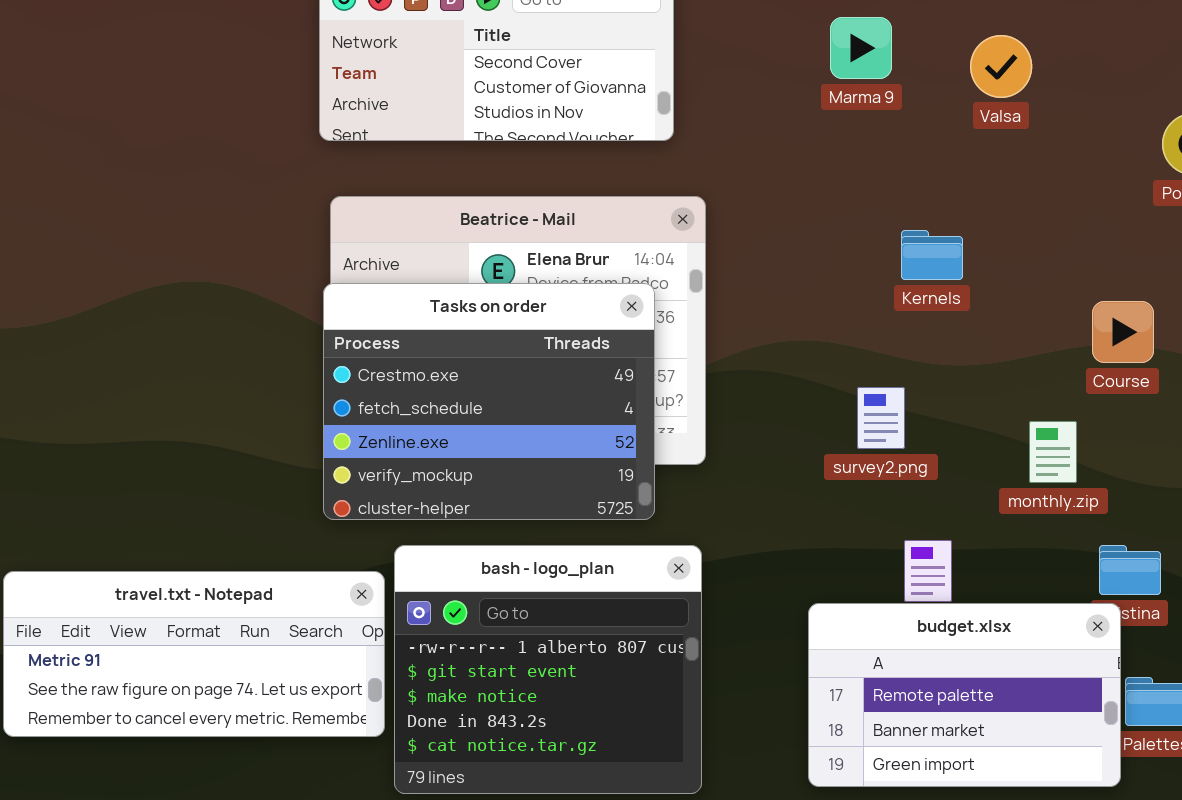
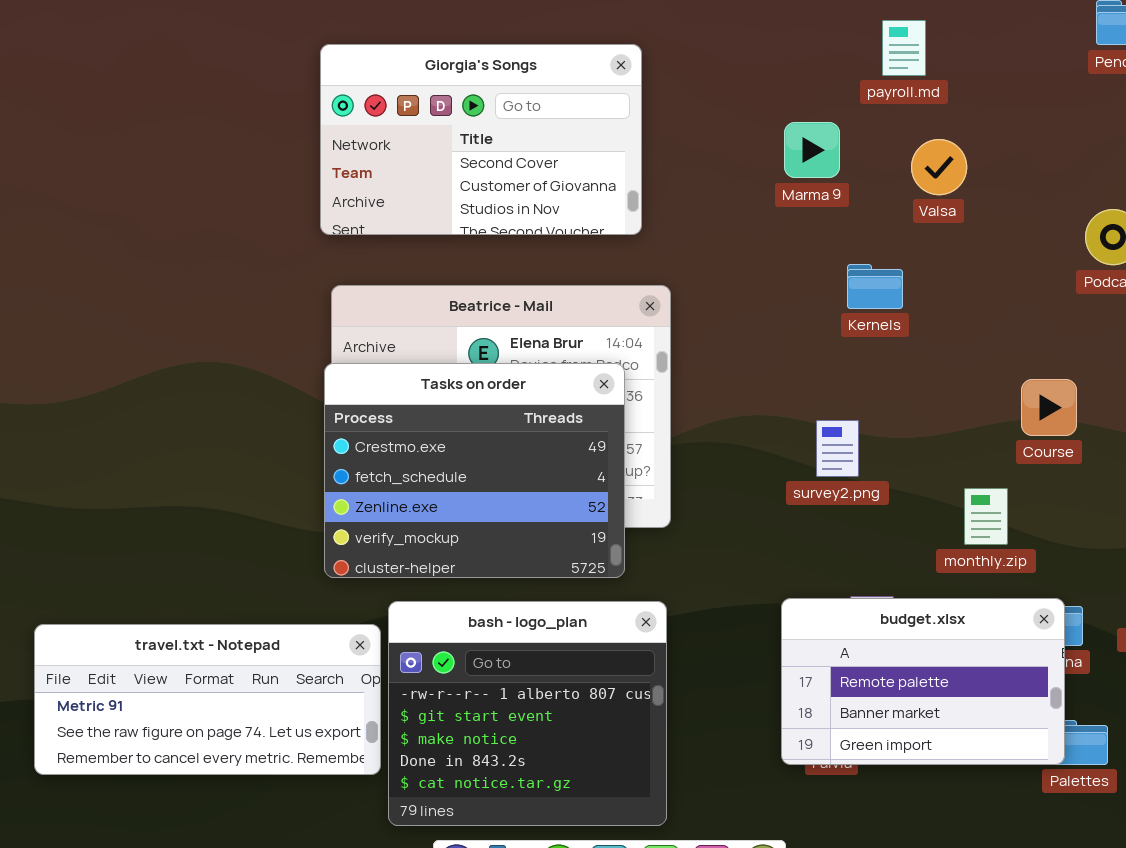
Kernels: [901,230,963,280] -> [847,264,903,309], moved
survey2.png: [857,387,905,449] -> [816,420,859,477], moved
budget.xlsx: [808,603,1121,787] -> [781,598,1065,765], moved

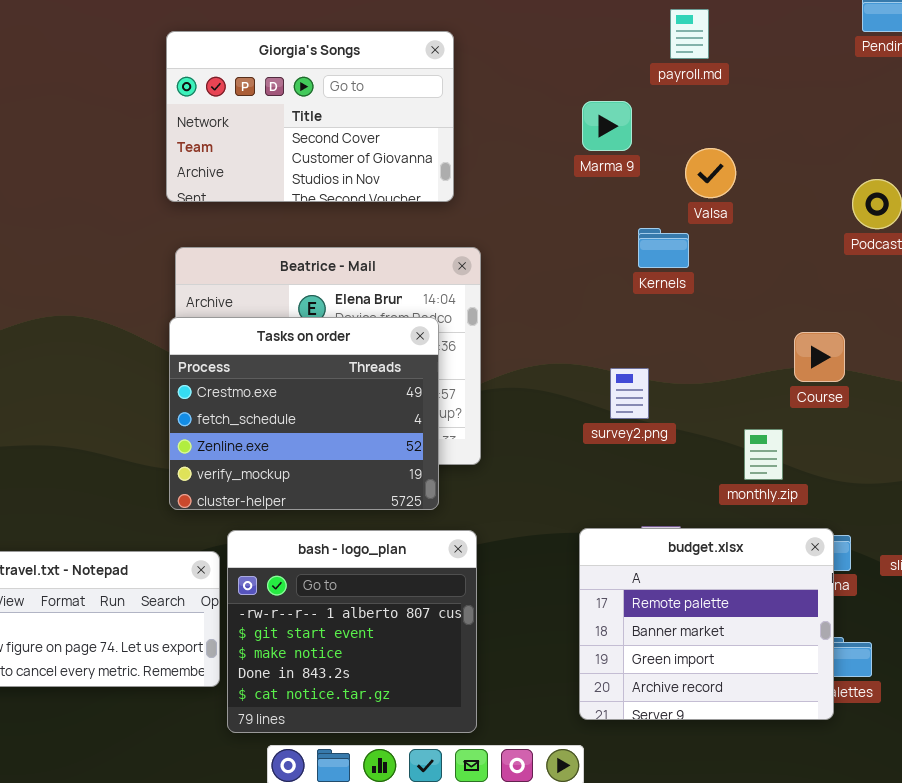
Valsa: [911,139,967,195] -> [685,148,736,198], moved
budget.xlsx: [781,598,1065,765] -> [579,528,834,720], resized

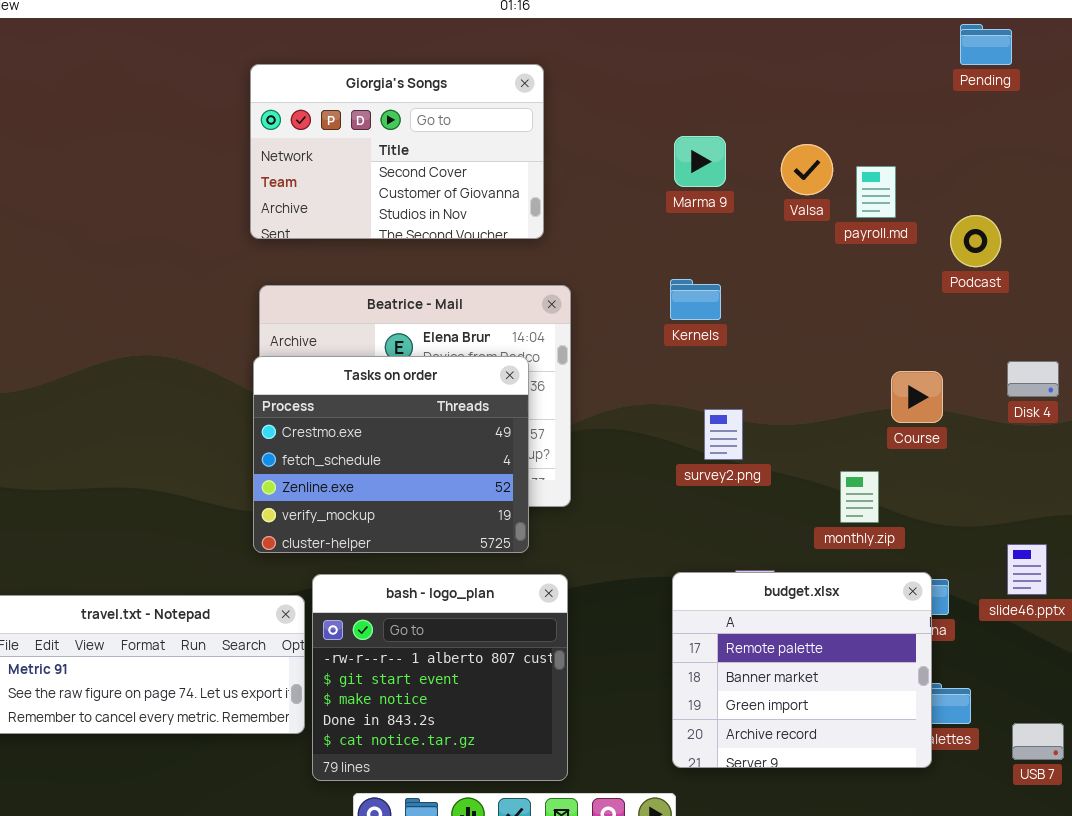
payroll.md: [670,9,709,59] -> [856,166,896,218], moved
Valsa: [685,148,736,198] -> [781,144,833,195], moved
Kernels: [638,228,689,268] -> [670,279,721,320], moved

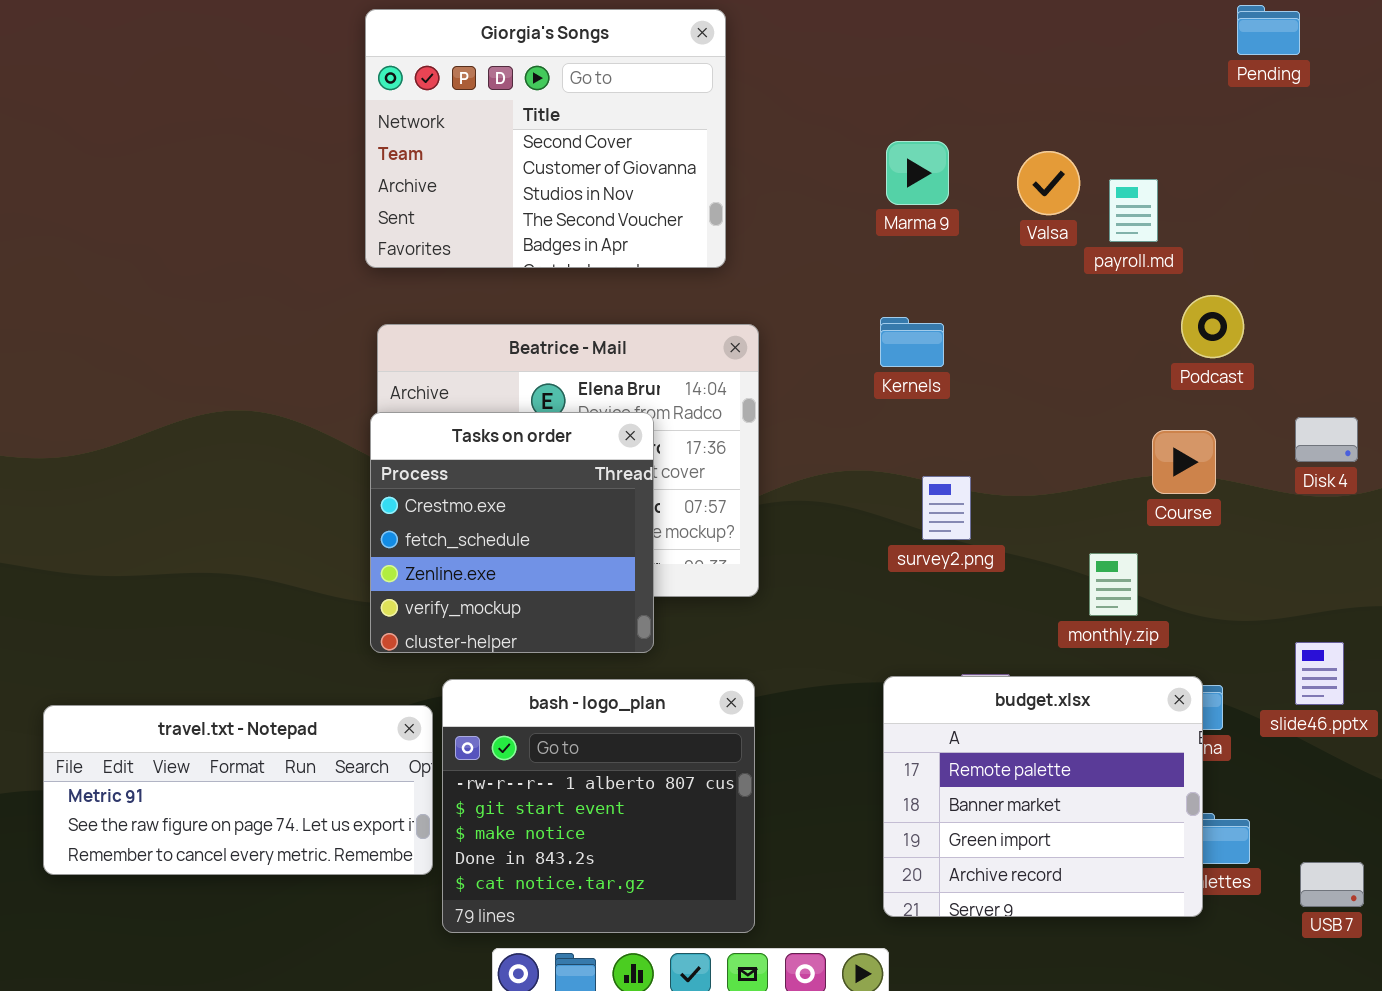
Giorgia's Songs: [250,64,544,239] -> [365,9,726,268], resized
Podcast: [950,215,1001,267] -> [1181,295,1244,358], moved
Tasks on order: [253,356,529,553] -> [370,412,654,653], resized

